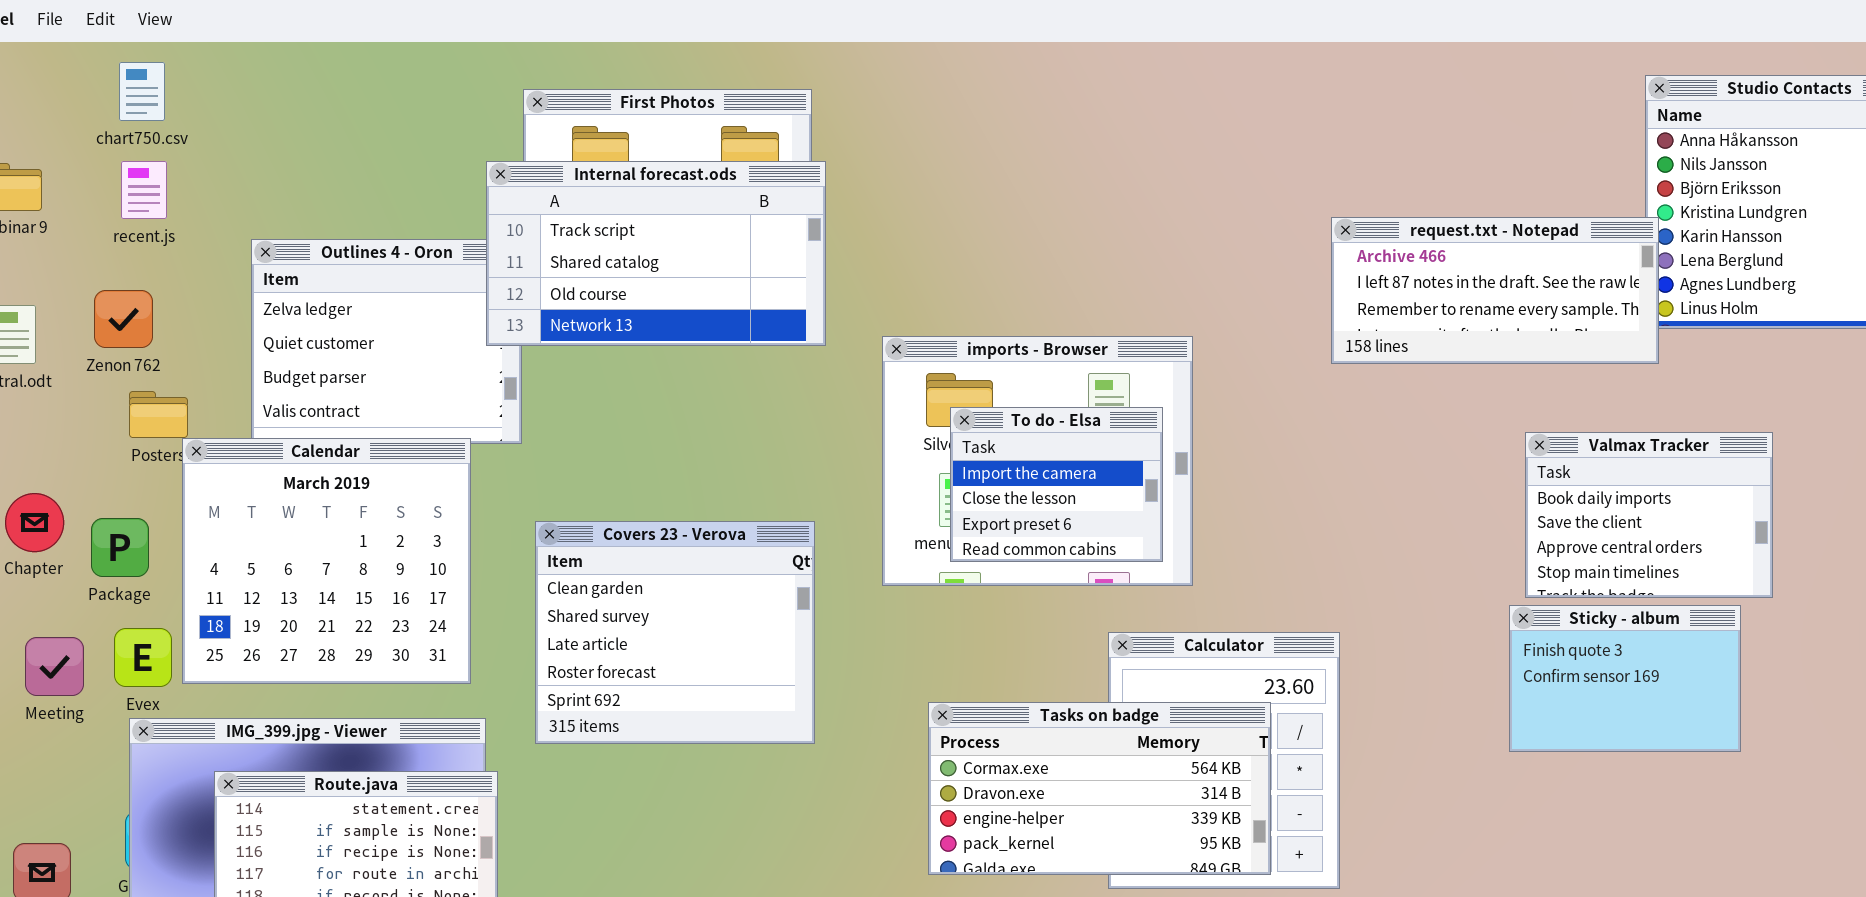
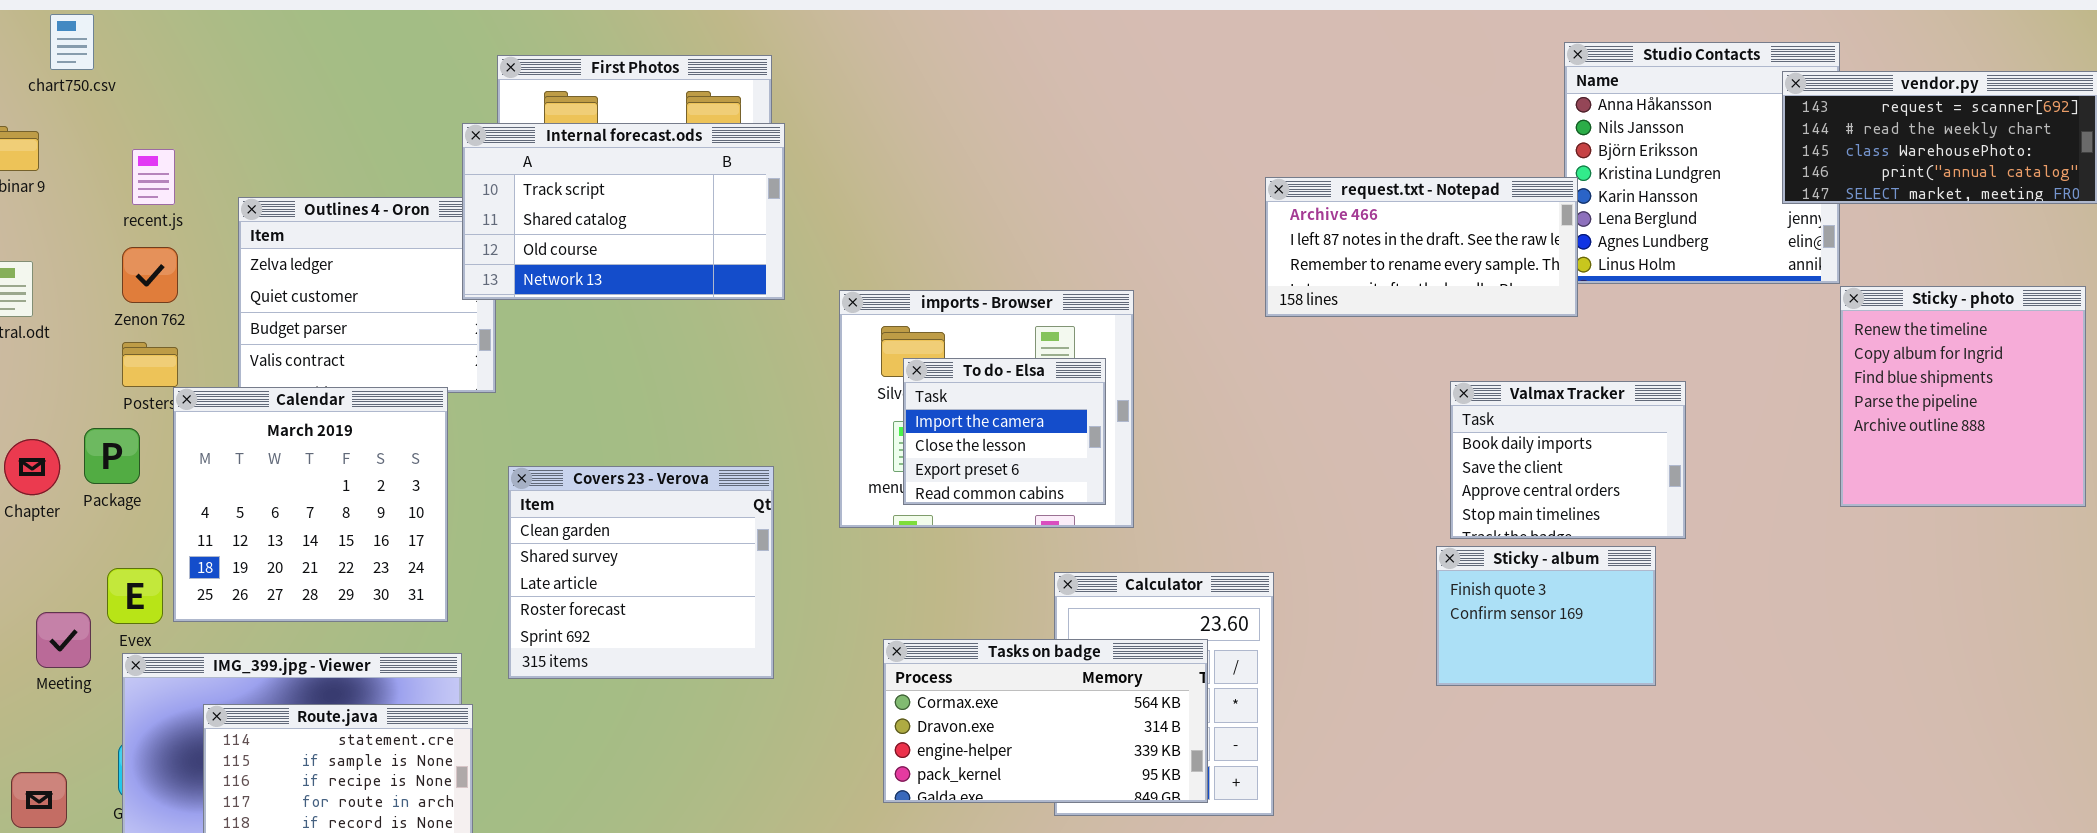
chart750.csv: [119,62,165,121] -> [50,14,94,70], moved
recent.js: [121,161,167,219] -> [132,149,175,205], moved
Zenon 762: [94,290,153,348] -> [122,247,178,303], moved
Package: [91,518,149,577] -> [84,428,140,484], moved
Meeting: [25,637,84,696] -> [36,612,91,668], moved

